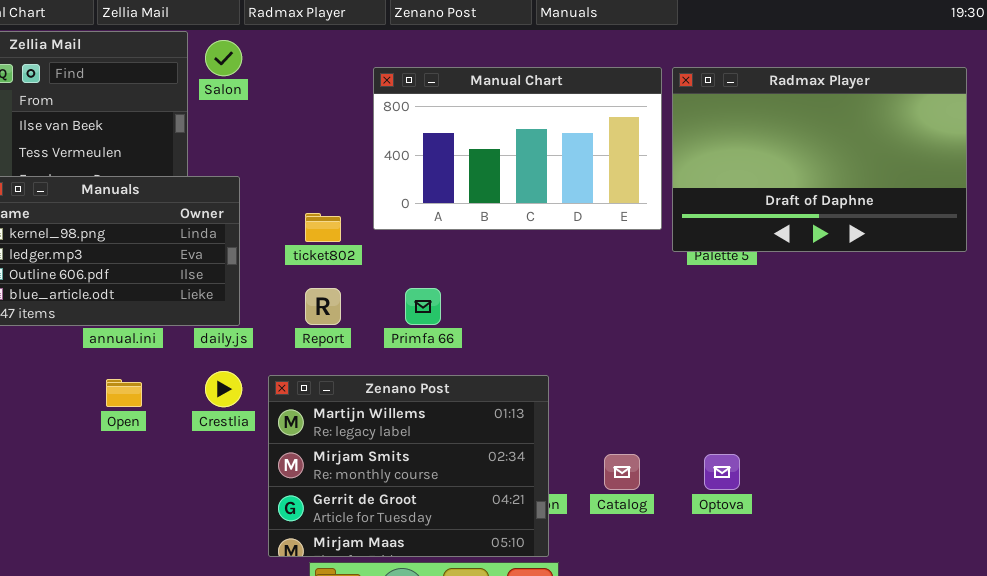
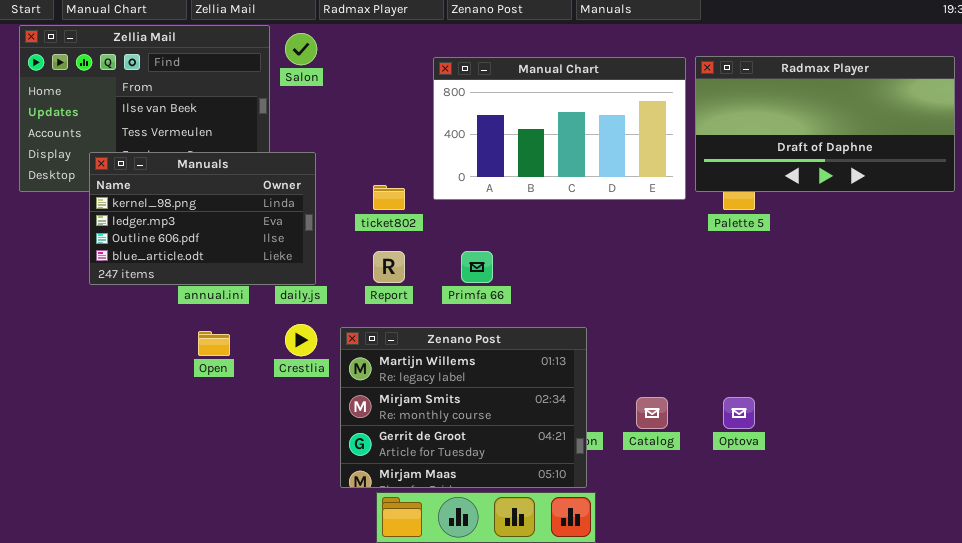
Radmax Player: [672,67,967,252] -> [695,56,955,192], resized

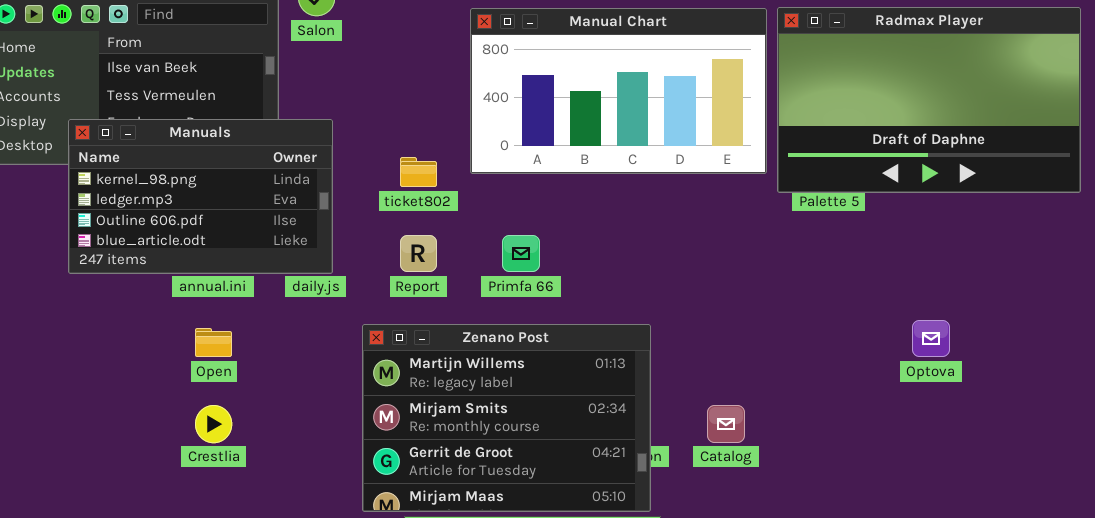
Radmax Player: [695,56,955,192] -> [777,7,1081,193], resized
Crestlia: [285,324,317,356] -> [195,405,232,443], moved
Optova: [723,397,755,429] -> [912,320,950,357], moved

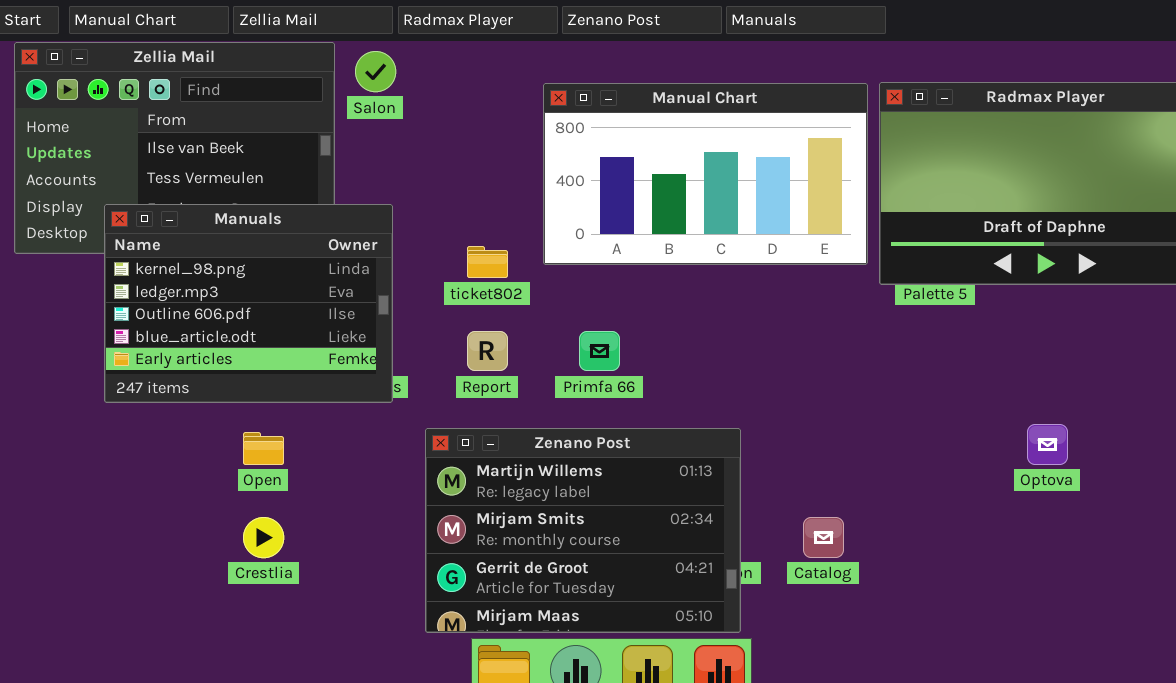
Manuals: [68,119,333,274] -> [104,204,393,403], resized

